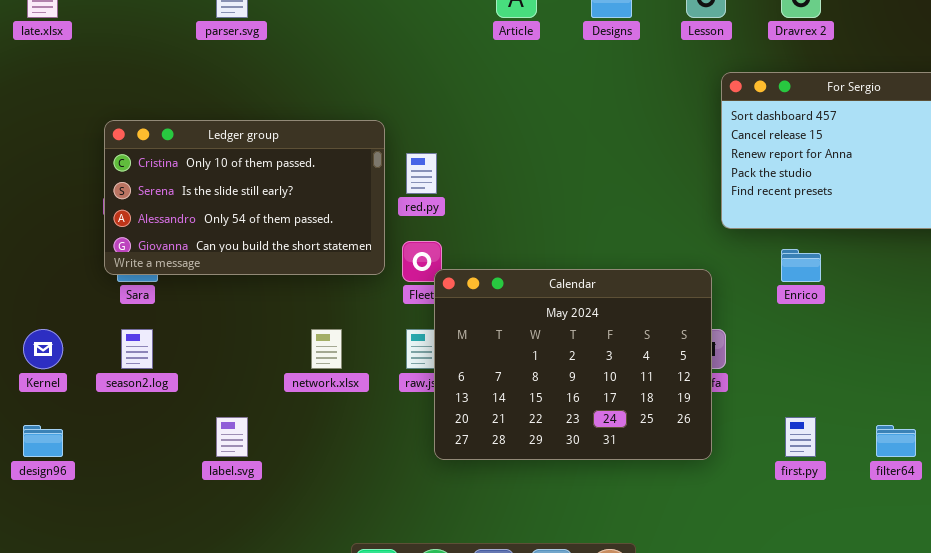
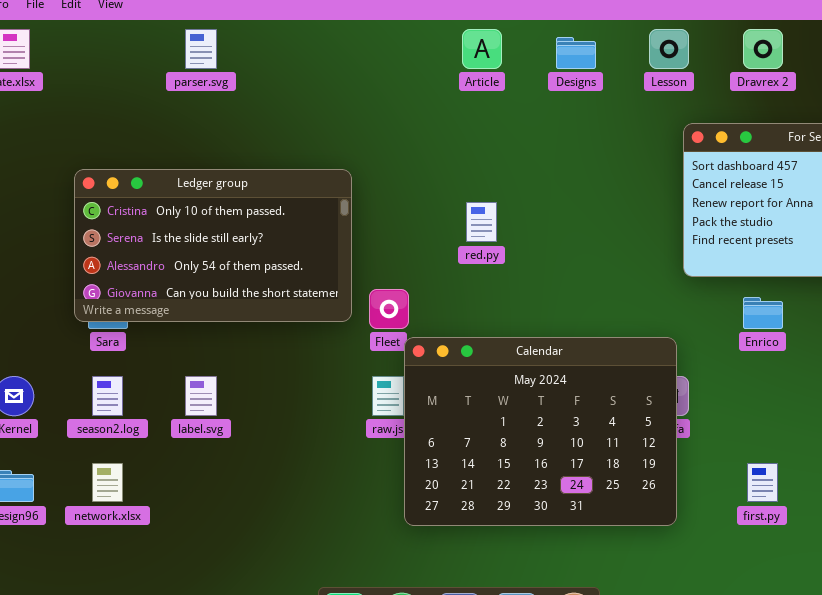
red.py: [406,153,437,194] -> [466,202,497,242], moved
Calendar: [434,269,712,460] -> [404,337,677,526], moved
network.xlsx: [311,329,342,369] -> [92,463,123,502], moved
label.svg: [216,417,248,457] -> [185,376,217,416], moved

